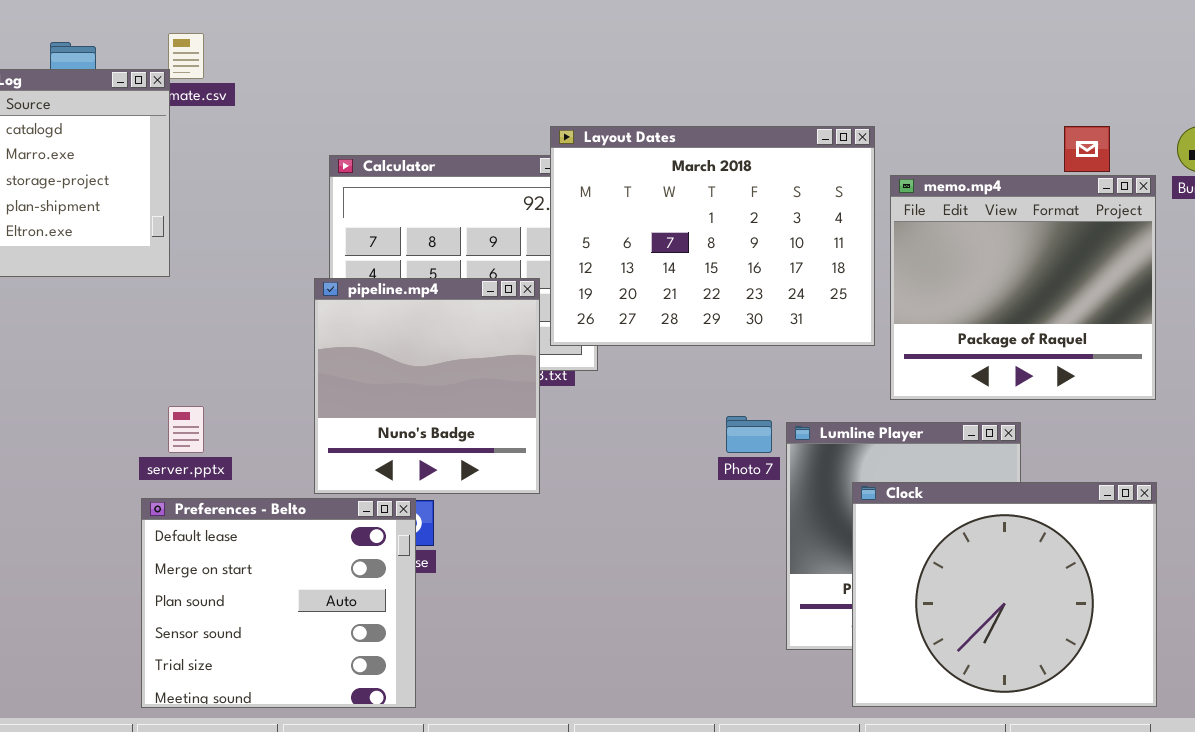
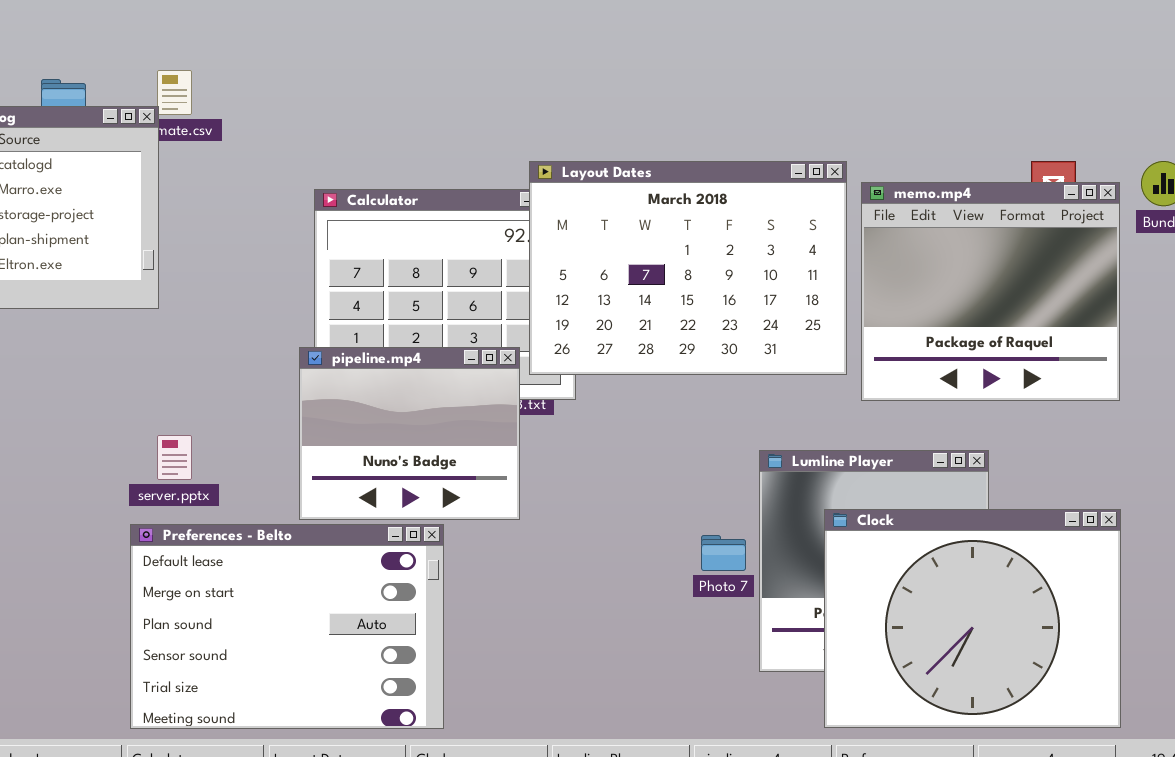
memo.mp4: [890,175,1156,400] -> [861,182,1120,401], moved
pipeline.mp4: [314,278,540,494] -> [299,347,520,520], resized
Photo 7: [726,416,772,453] -> [701,535,746,571], moved
Preferences - Belto: [141,498,416,708] -> [130,524,444,729], resized

